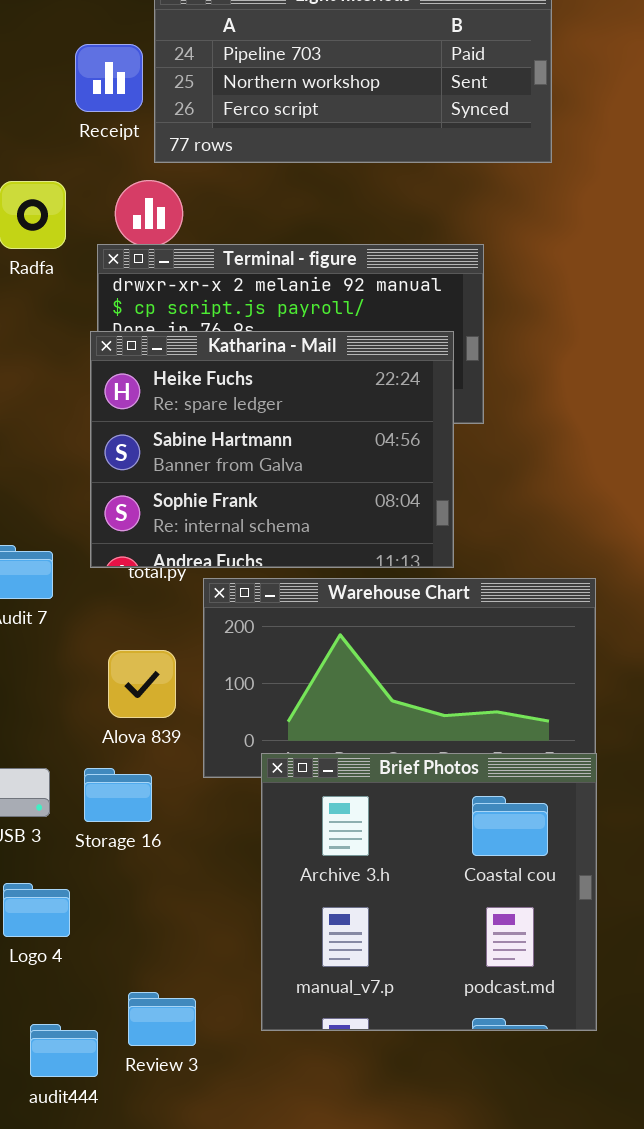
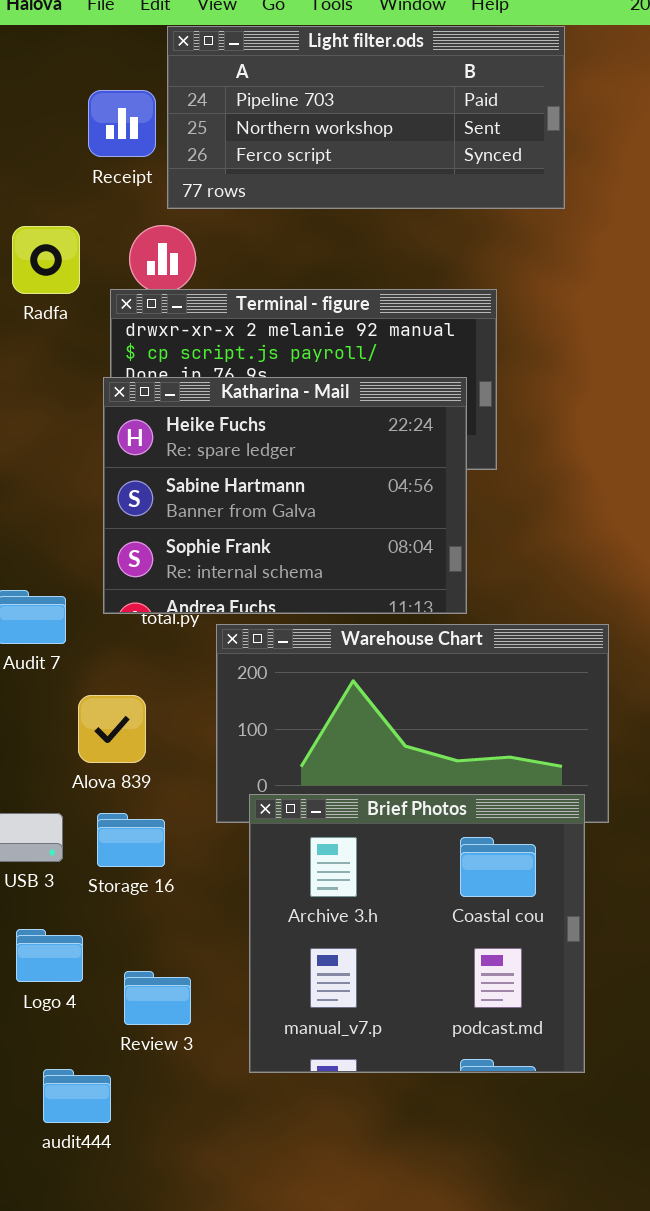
Alova 839: [108,650,176,718] -> [78,695,146,763], moved
Brief Photos: [261,753,597,1031] -> [249,794,585,1073], moved
Review 3: [128,992,196,1046] -> [124,971,191,1025], moved

